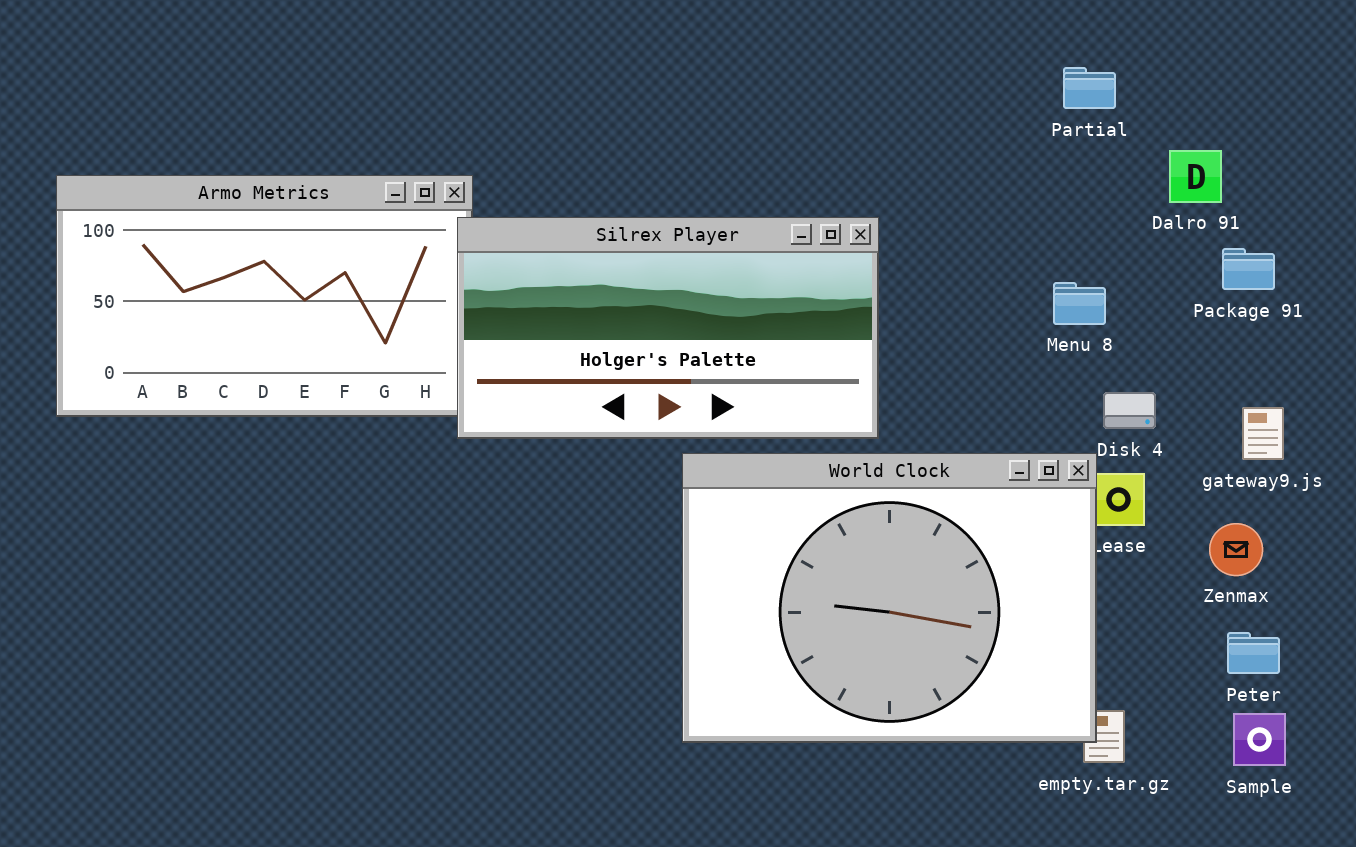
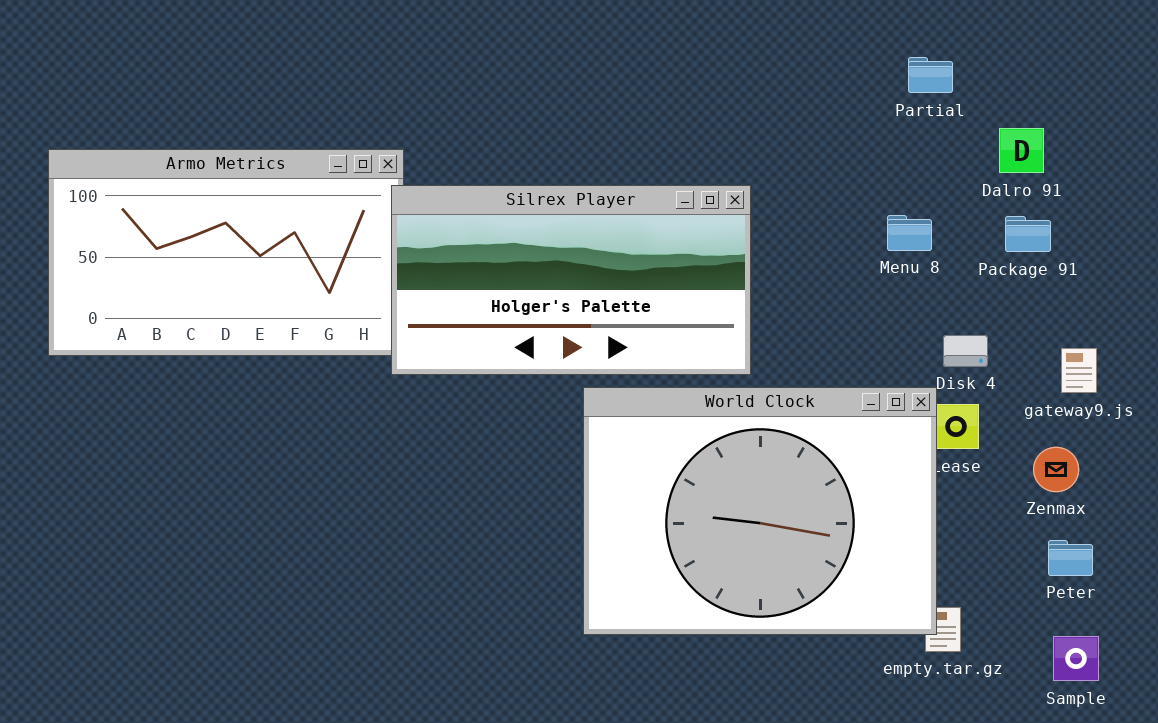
Package 91: [1222,248,1275,290] -> [1005,216,1051,252], moved
Menu 8: [1053,282,1106,325] -> [887,215,932,251], moved
Sample: [1233,713,1286,766] -> [1053,636,1099,681], moved

